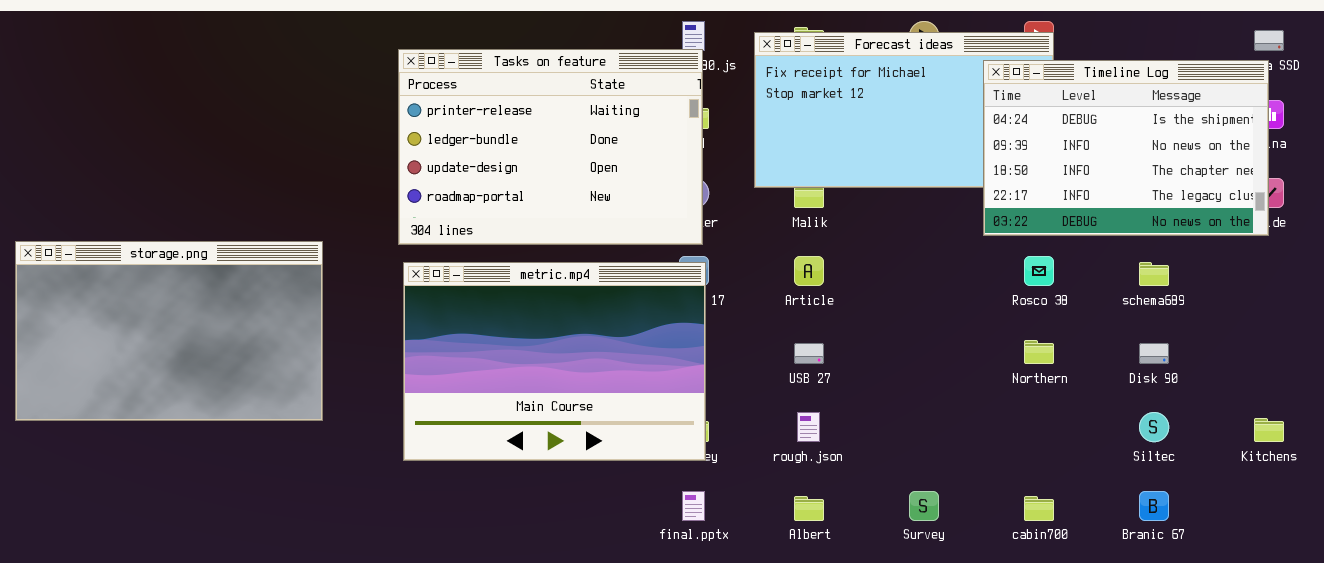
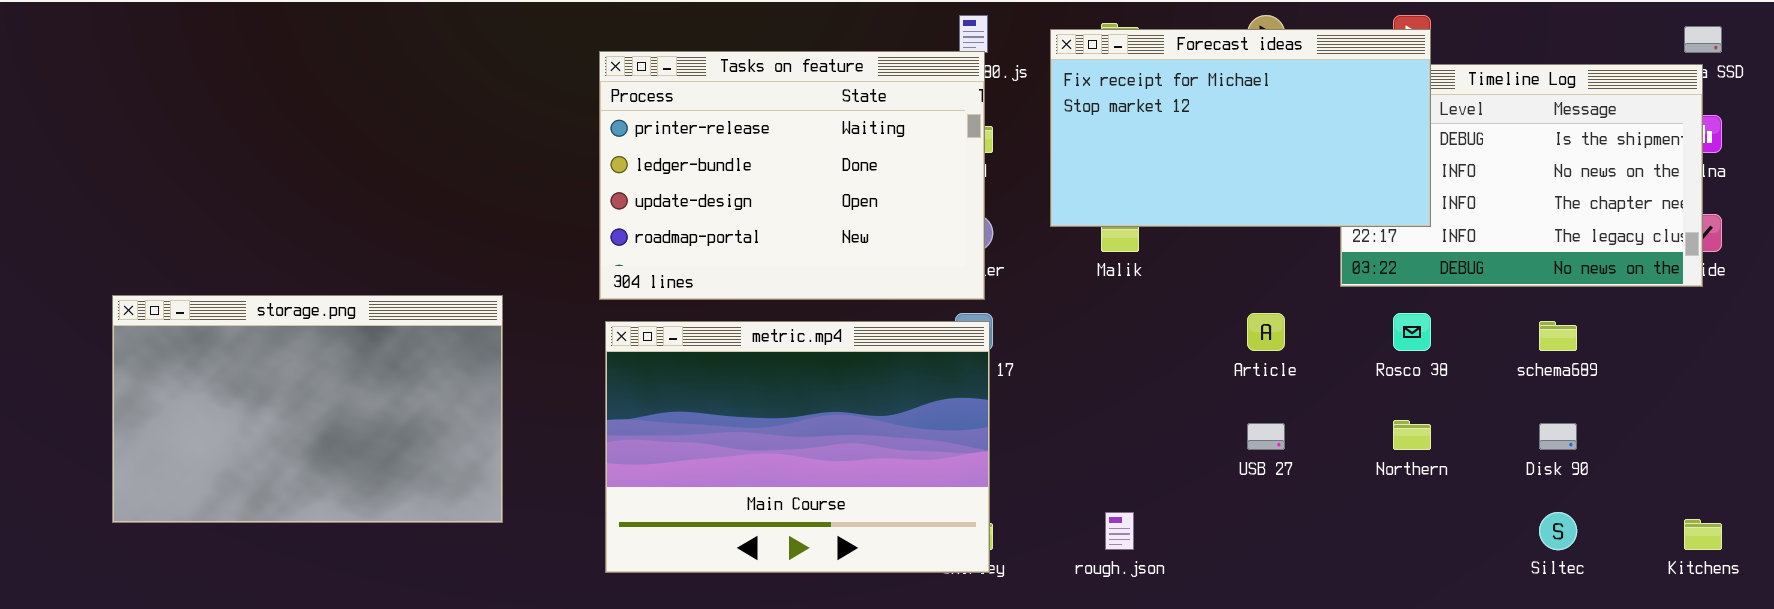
Forecast ideas: [754,32,1054,188] -> [1050,29,1431,227], raised
Article: [794,256,824,286] -> [1247,313,1285,351], moved
USB 27: [794,343,824,364] -> [1247,423,1285,450], moved

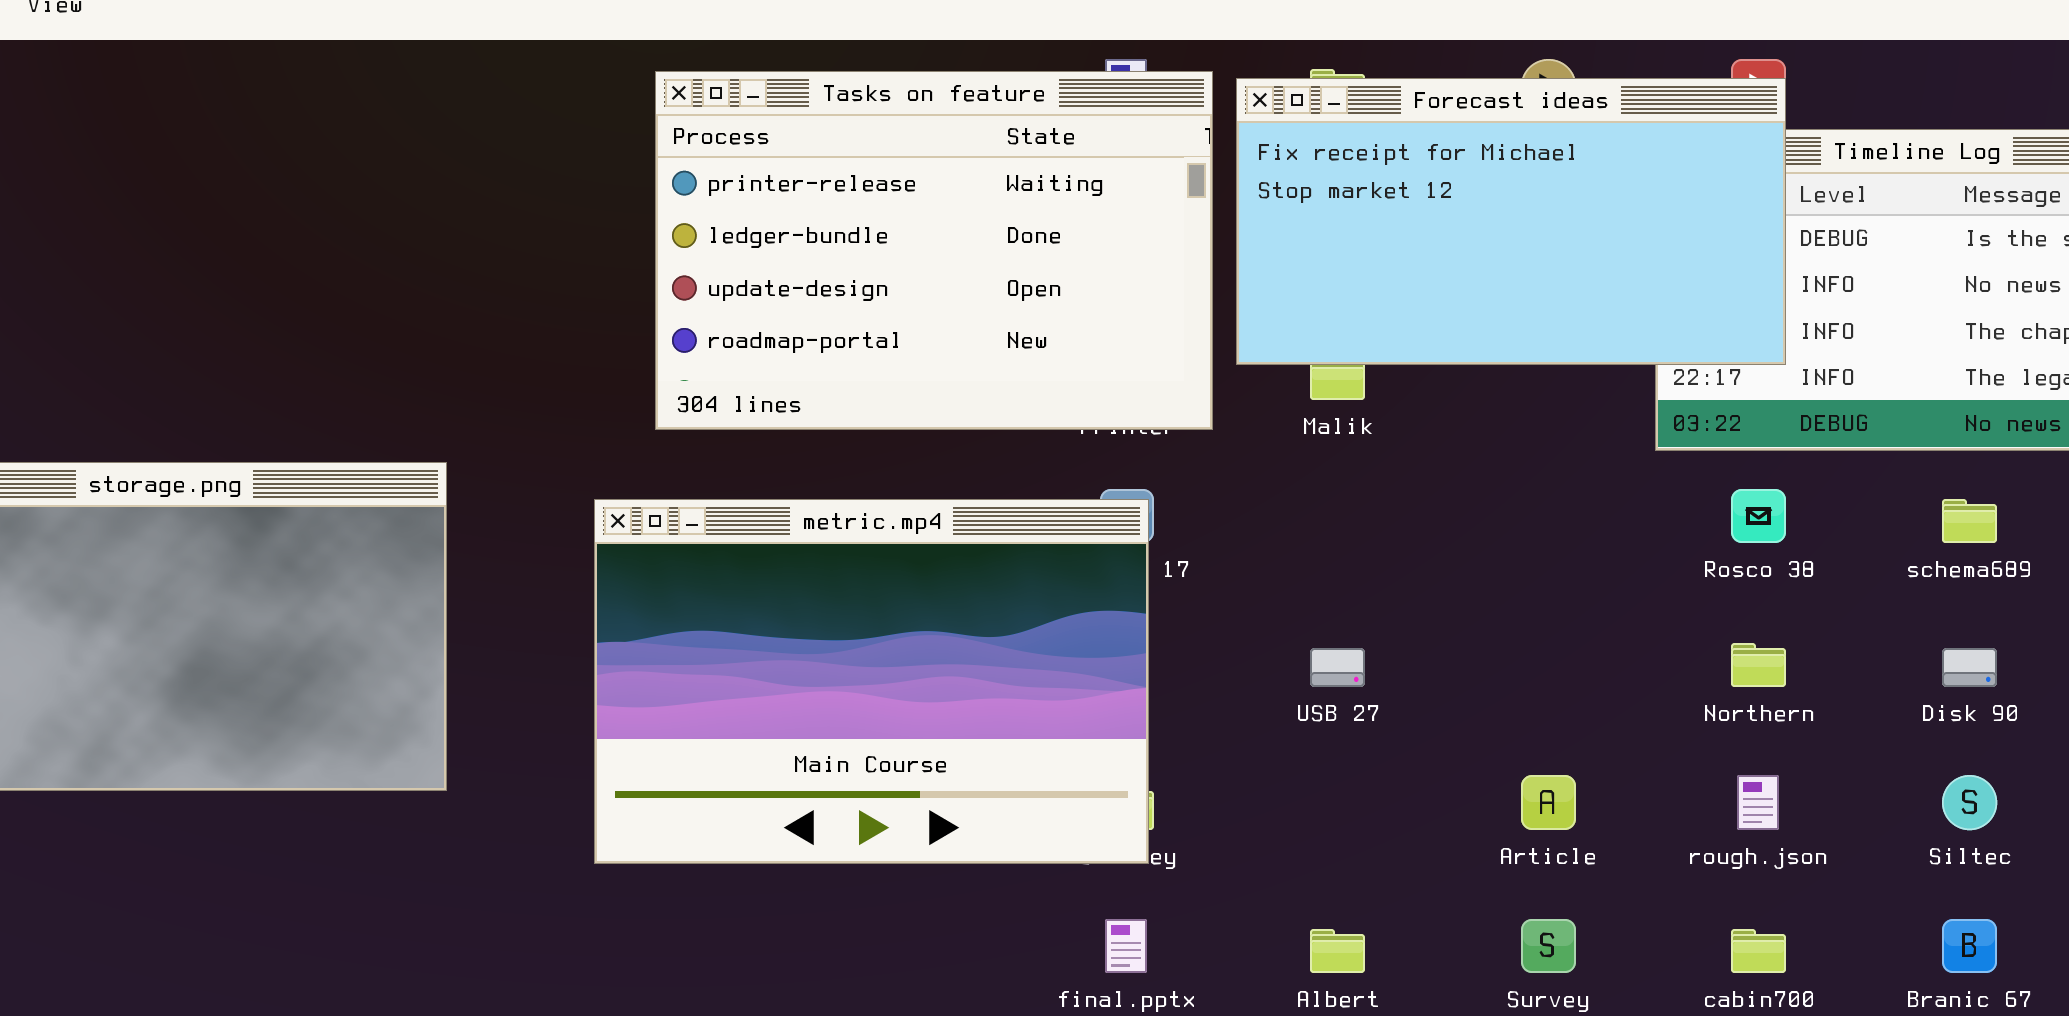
Tasks on feature: [599,51,985,300] -> [655,71,1213,430], moved
Article: [1247,313,1285,351] -> [1521,775,1576,830], moved
USB 27: [1247,423,1285,450] -> [1310,648,1365,687], moved
rough.json: [1105,512,1134,550] -> [1737,775,1779,830], moved

